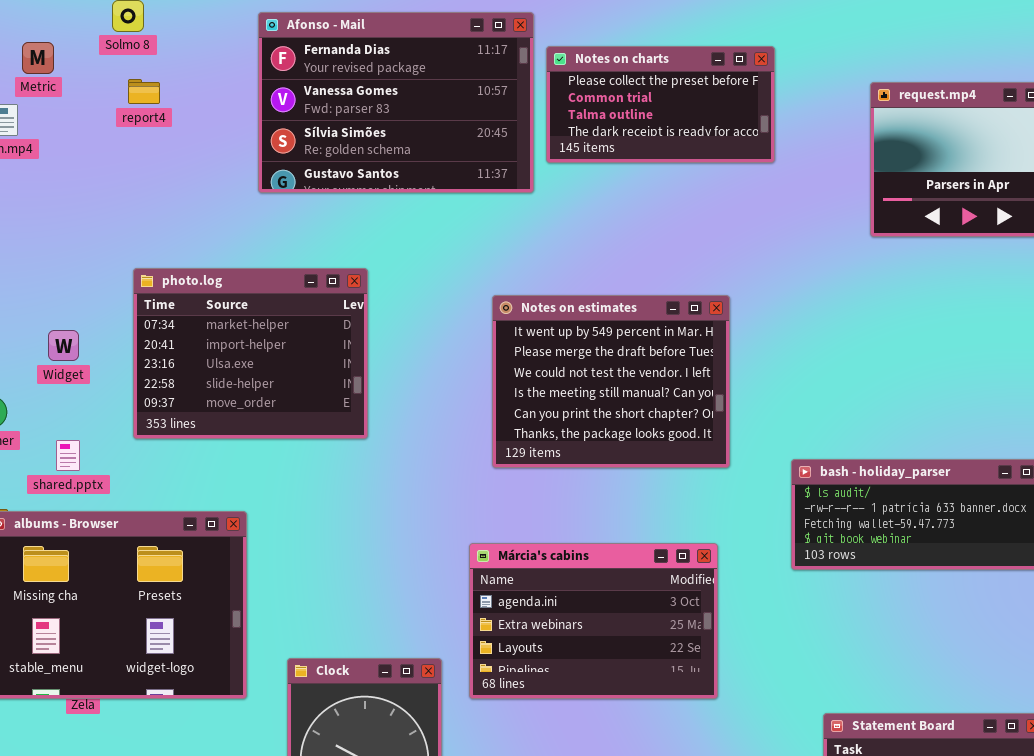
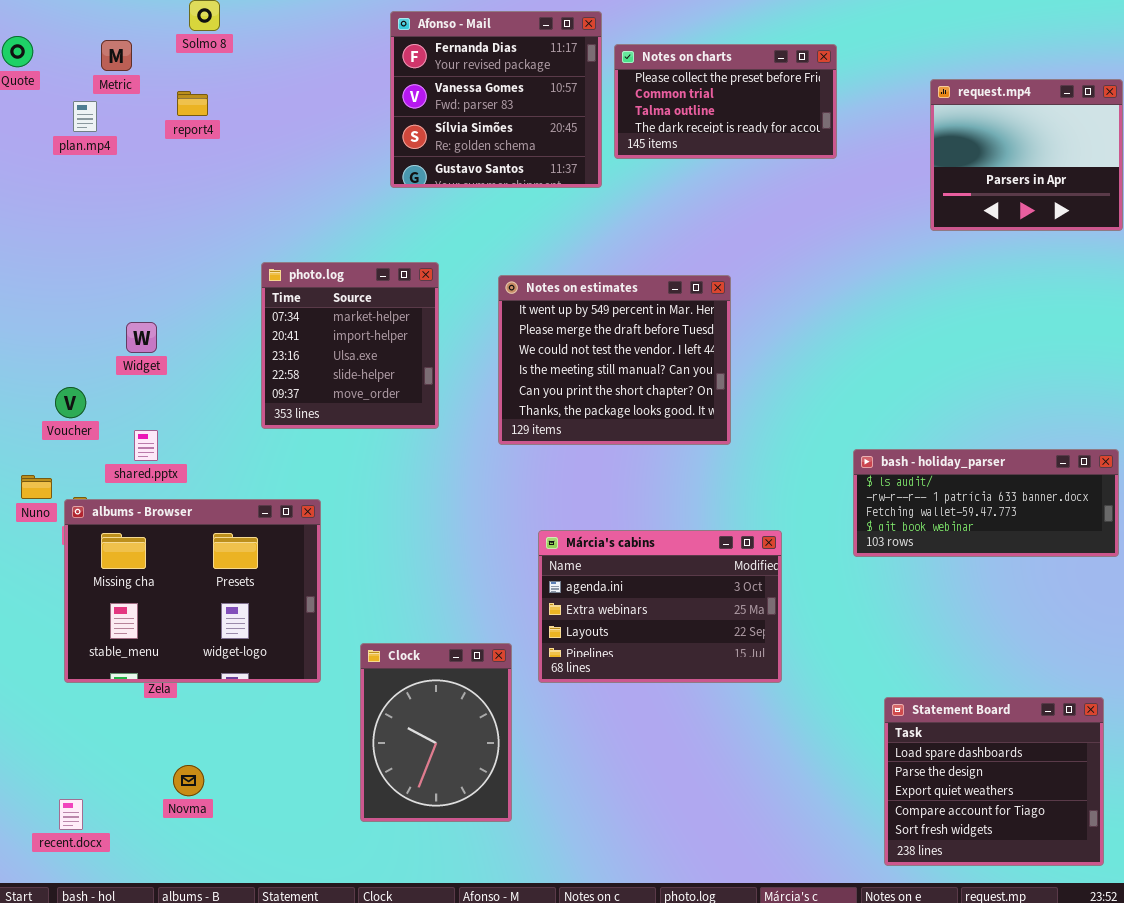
Afonso - Mail: [258,12,534,193] -> [390,11,602,188], resized
report4: [128,79,160,104] -> [177,91,208,116], moved
photo.log: [133,268,368,439] -> [261,262,439,429], resized
Notes on estimates: [492,295,730,468] -> [498,275,731,445], moved

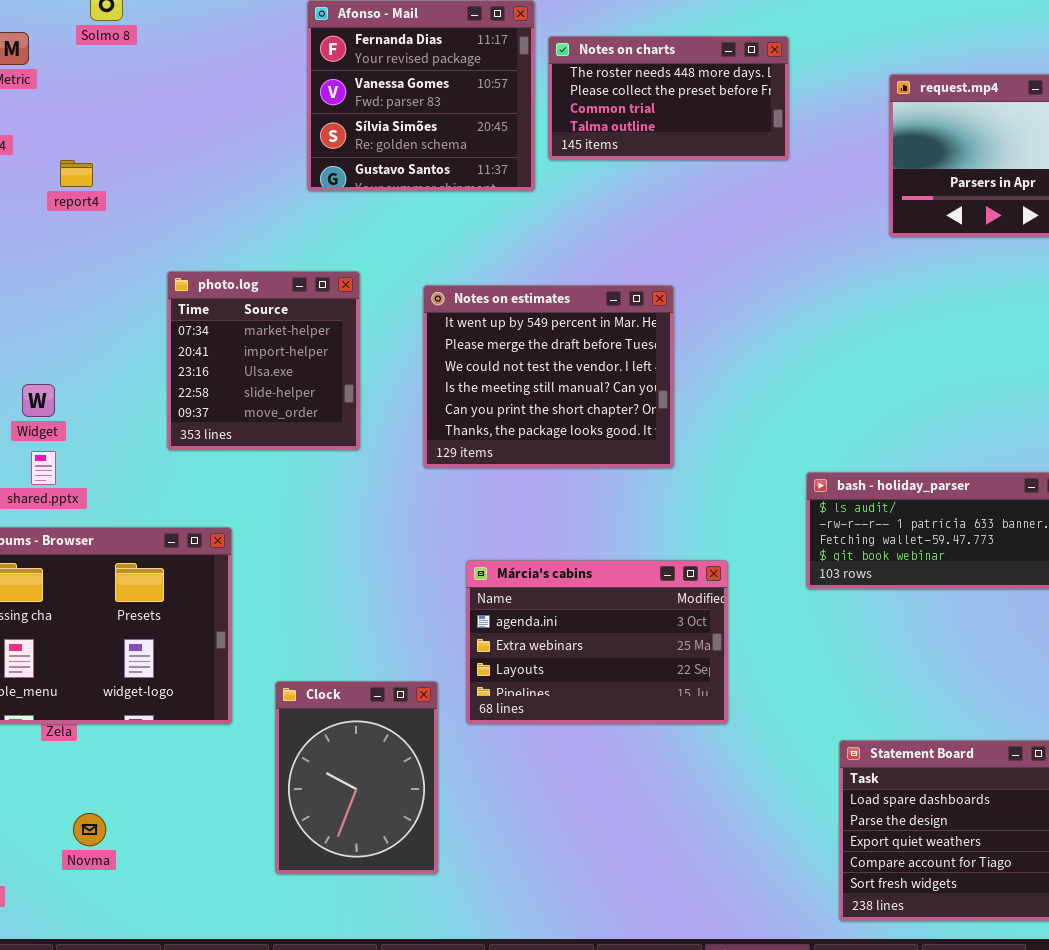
Notes on charts: [614,44,837,159] -> [548,36,789,160], scrolled up 1 row
report4: [177,91,208,116] -> [60,160,93,187], moved
Widget: [126,322,157,353] -> [22,384,55,417], moved

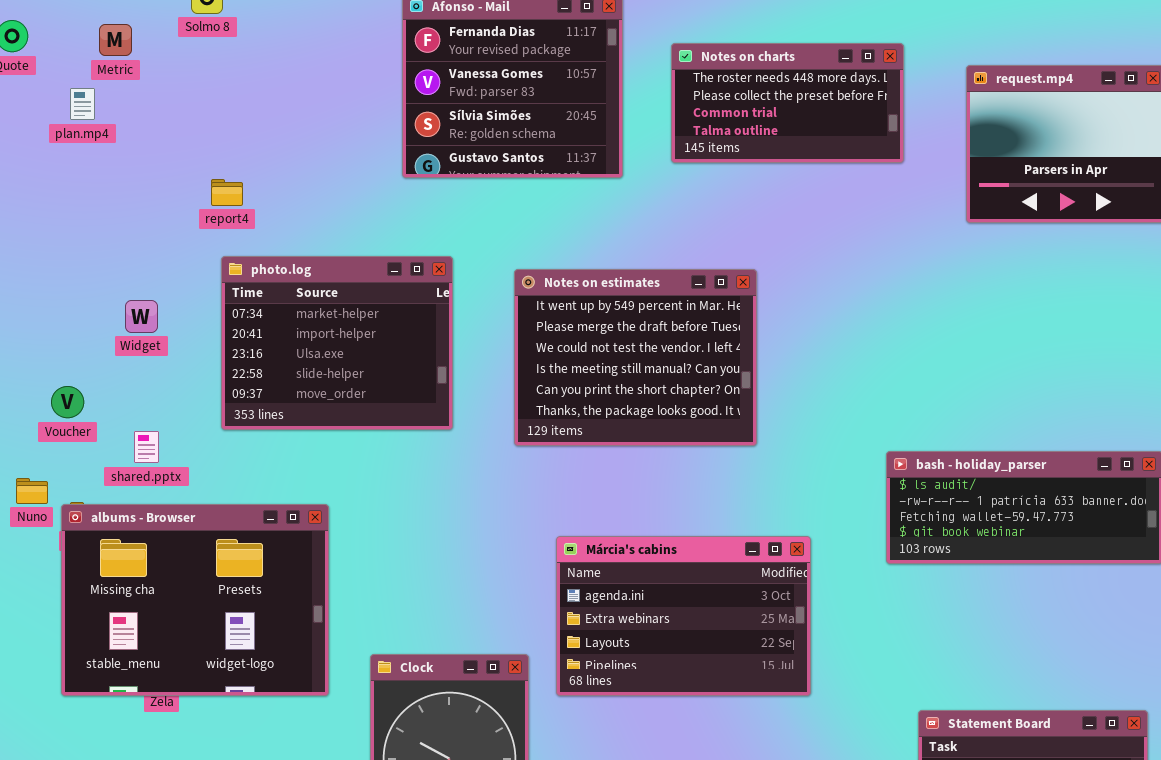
Notes on charts: [548,36,789,160] -> [671,43,904,163], moved
report4: [60,160,93,187] -> [211,179,243,206], moved
photo.log: [167,271,360,450] -> [221,256,453,430], resized
Widget: [22,384,55,417] -> [125,300,158,333], moved

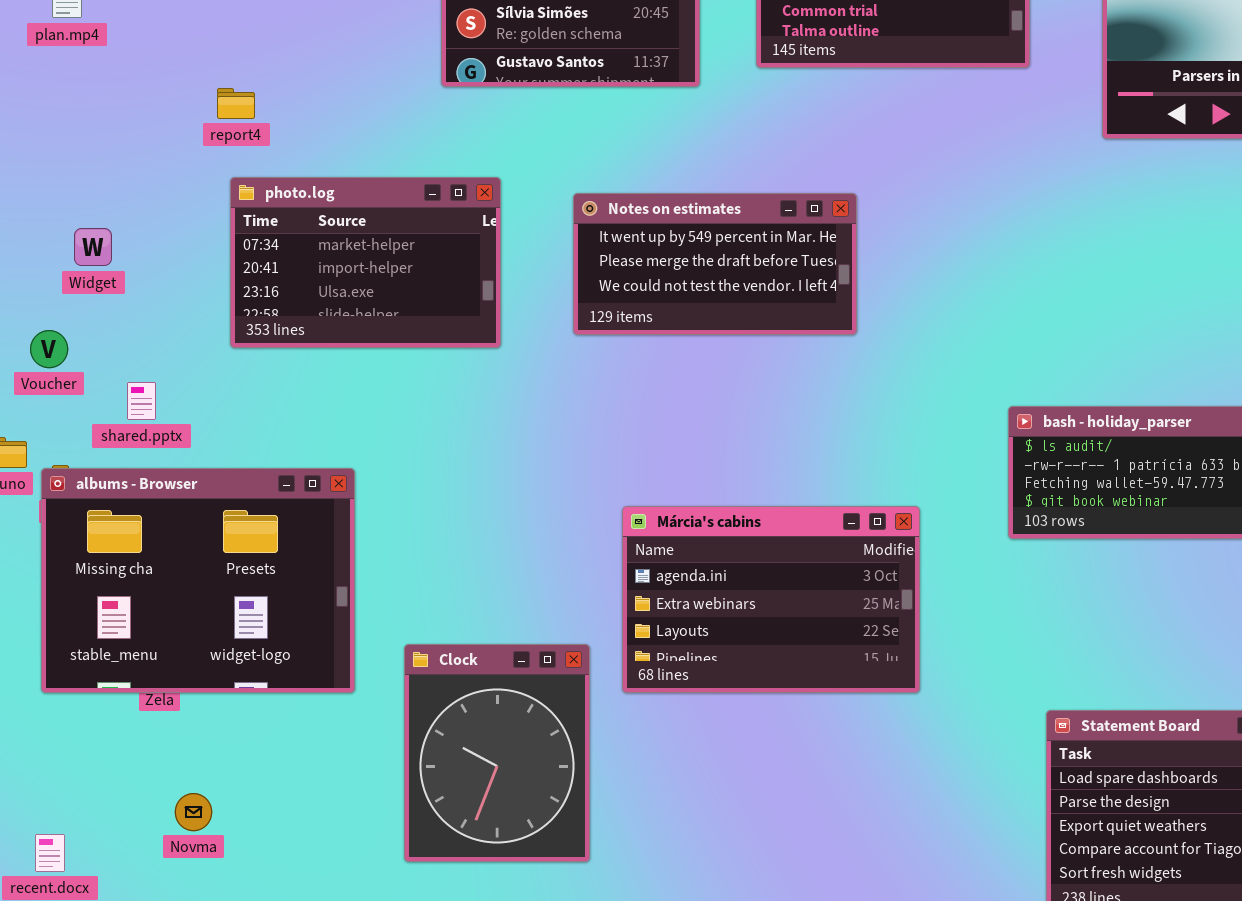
photo.log: [221,256,453,430] -> [230,177,501,348], resized
Notes on estimates: [514,269,757,446] -> [573,193,857,335], resized
Widget: [125,300,158,333] -> [74,228,112,266], moved

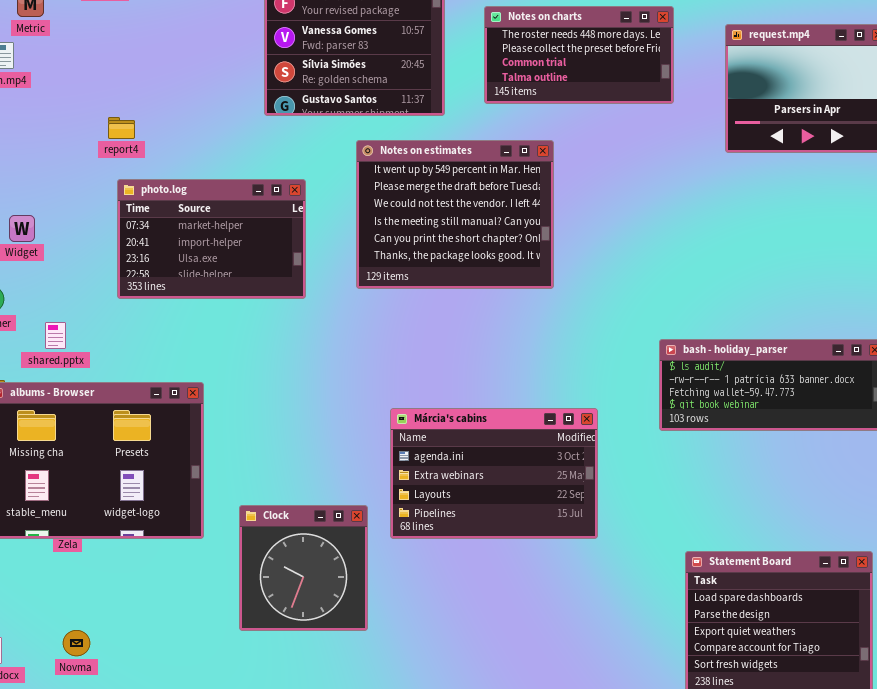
Notes on estimates: [573,193,857,335] -> [356,140,554,289], resized
Clock: [404,644,590,862] -> [239,505,368,631], resized
Novma: [175,793,212,831] -> [63,630,90,656], moved

